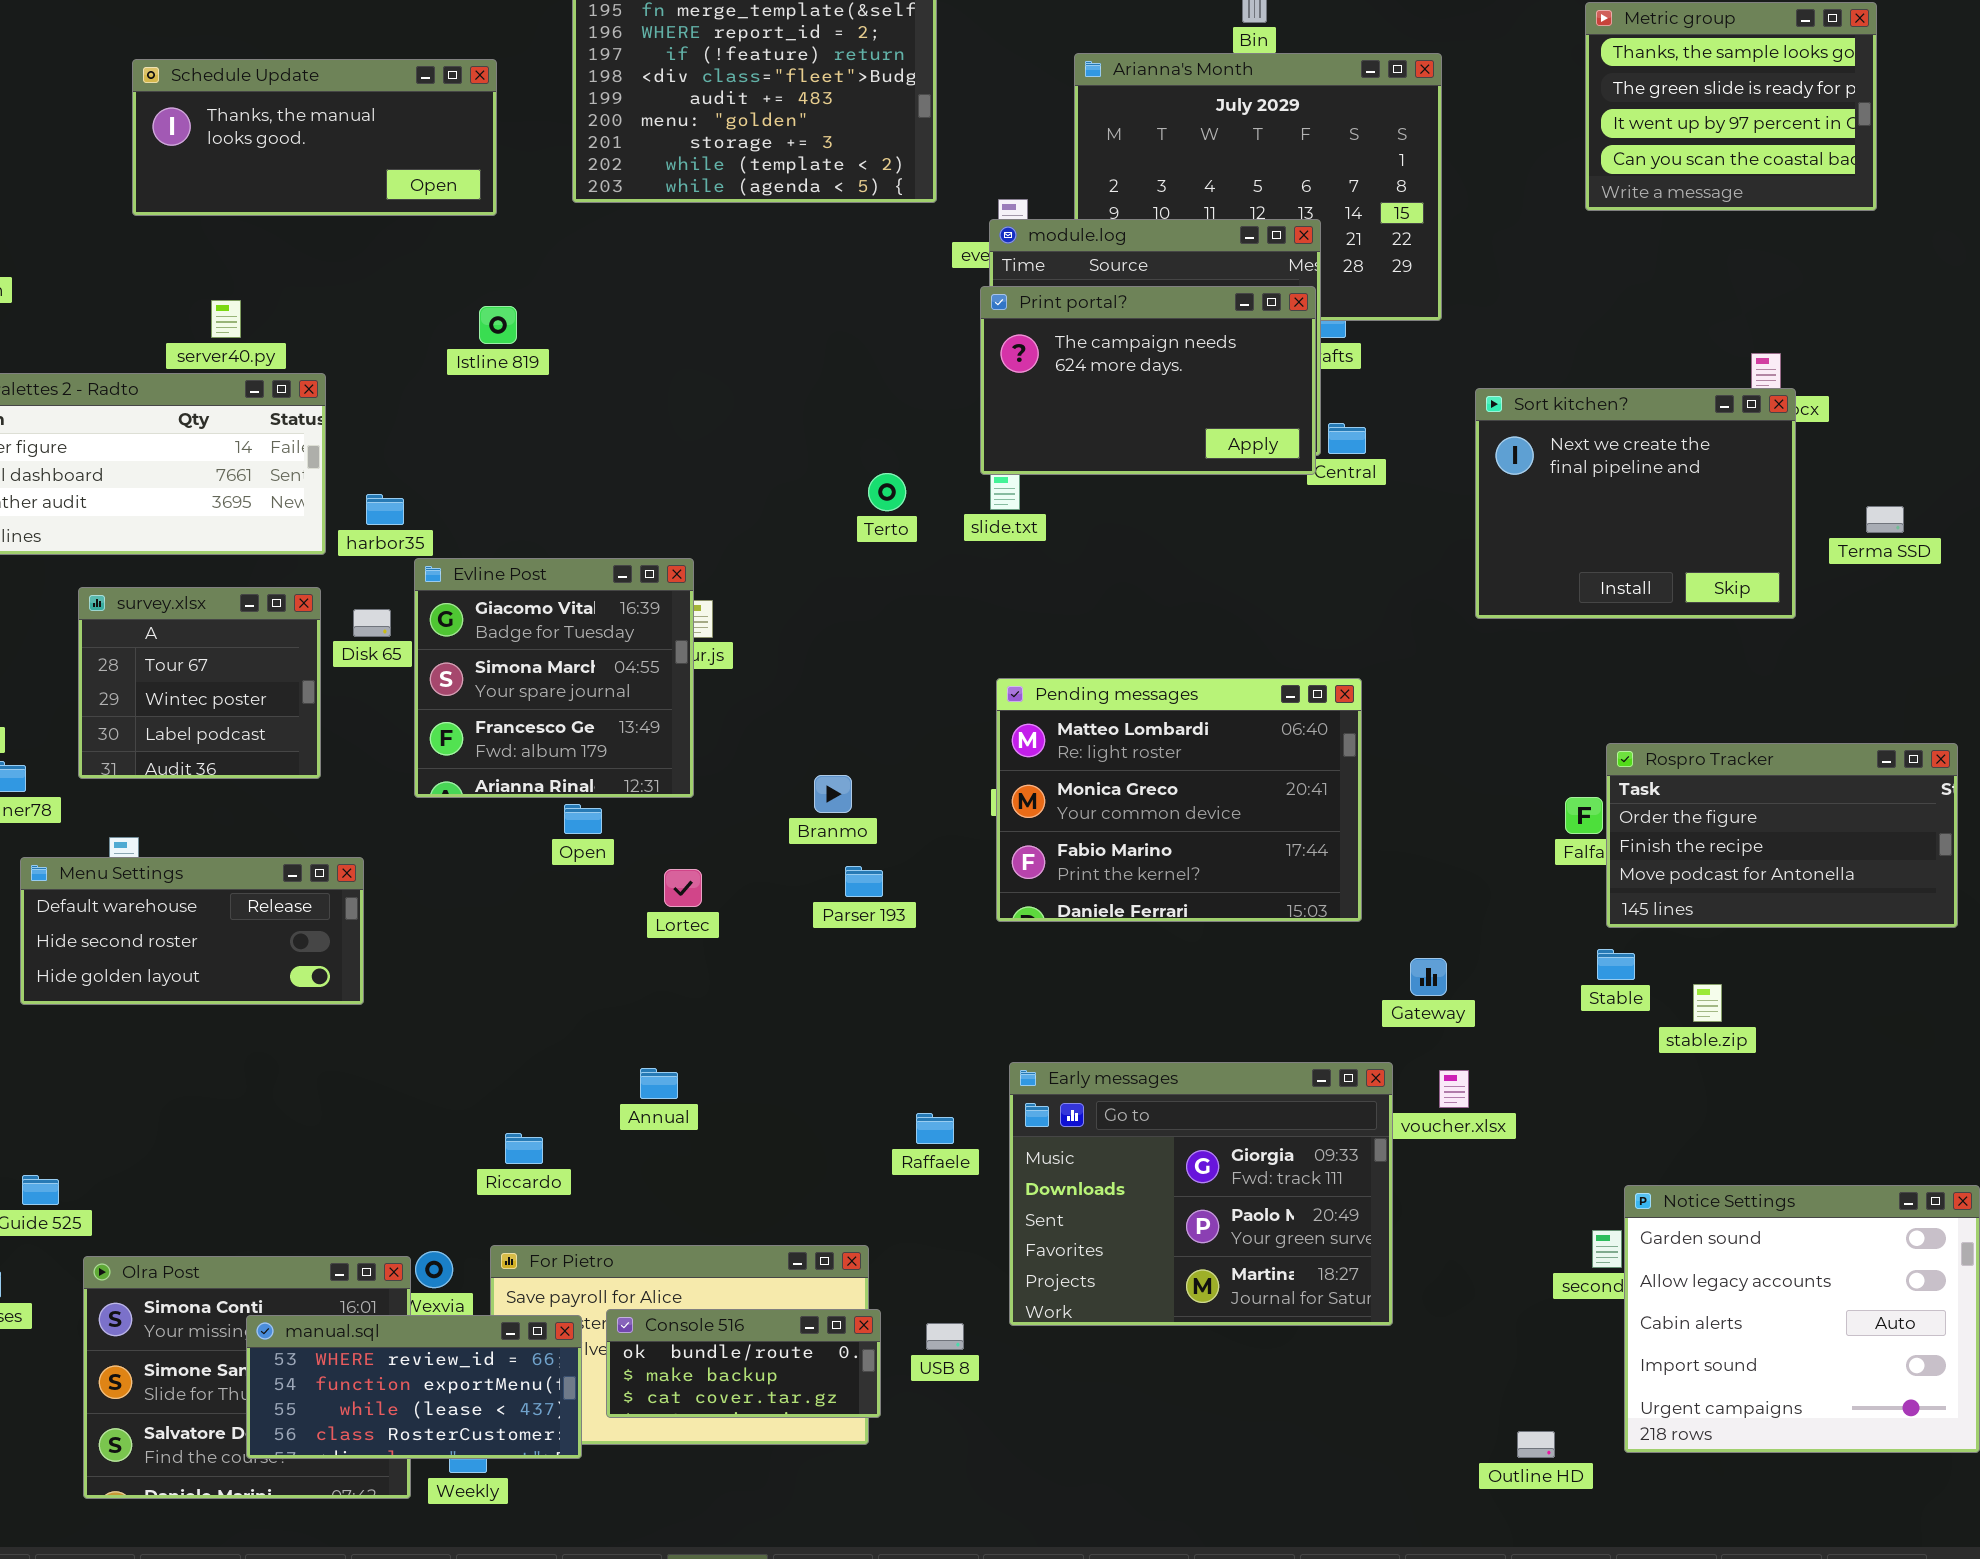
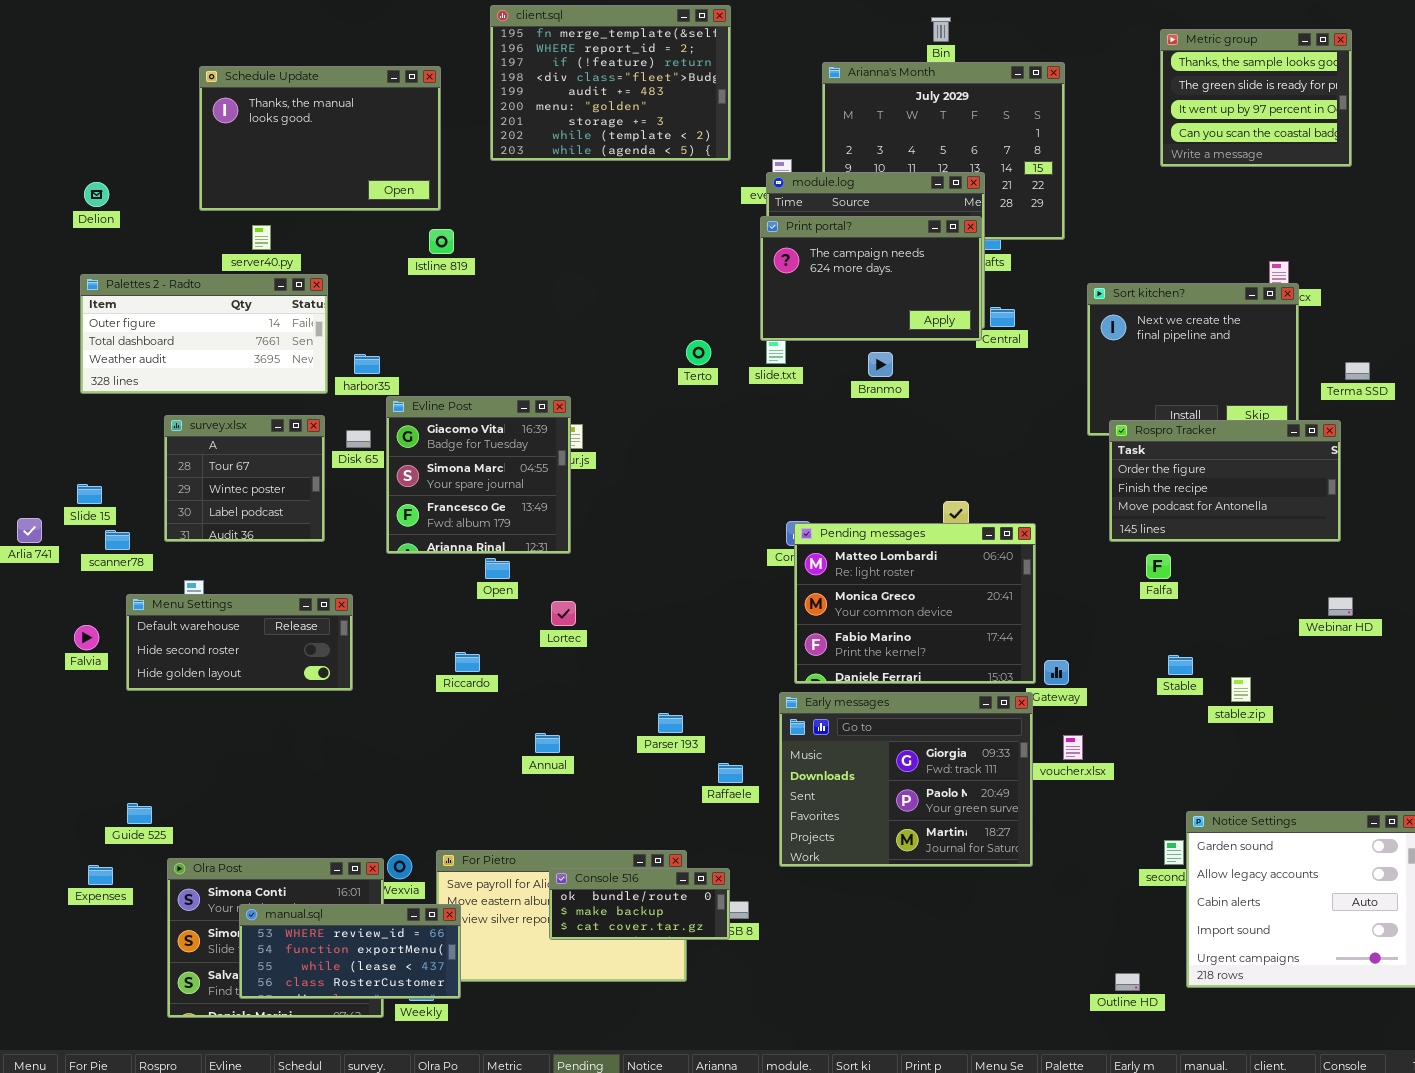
Schedule Update: [132,59,497,216] -> [199,66,441,211], resized
Pending messages: [996,678,1362,922] -> [794,523,1036,684], moved
Rospro Tracker: [1606,743,1958,928] -> [1109,420,1341,542], moved
Branmo: [814,775,852,813] -> [868,352,893,377], moved
Parser 193: [845,866,883,897] -> [658,713,683,733], moved
Early messages: [1009,1062,1393,1326] -> [779,692,1033,867], moved
Riccardo: [505,1133,543,1164] -> [455,652,480,672], moved
Console 516: [606,1309,881,1418] -> [549,868,730,940], moved
manual.sql: [246,1315,582,1459] -> [239,904,461,999], moved

